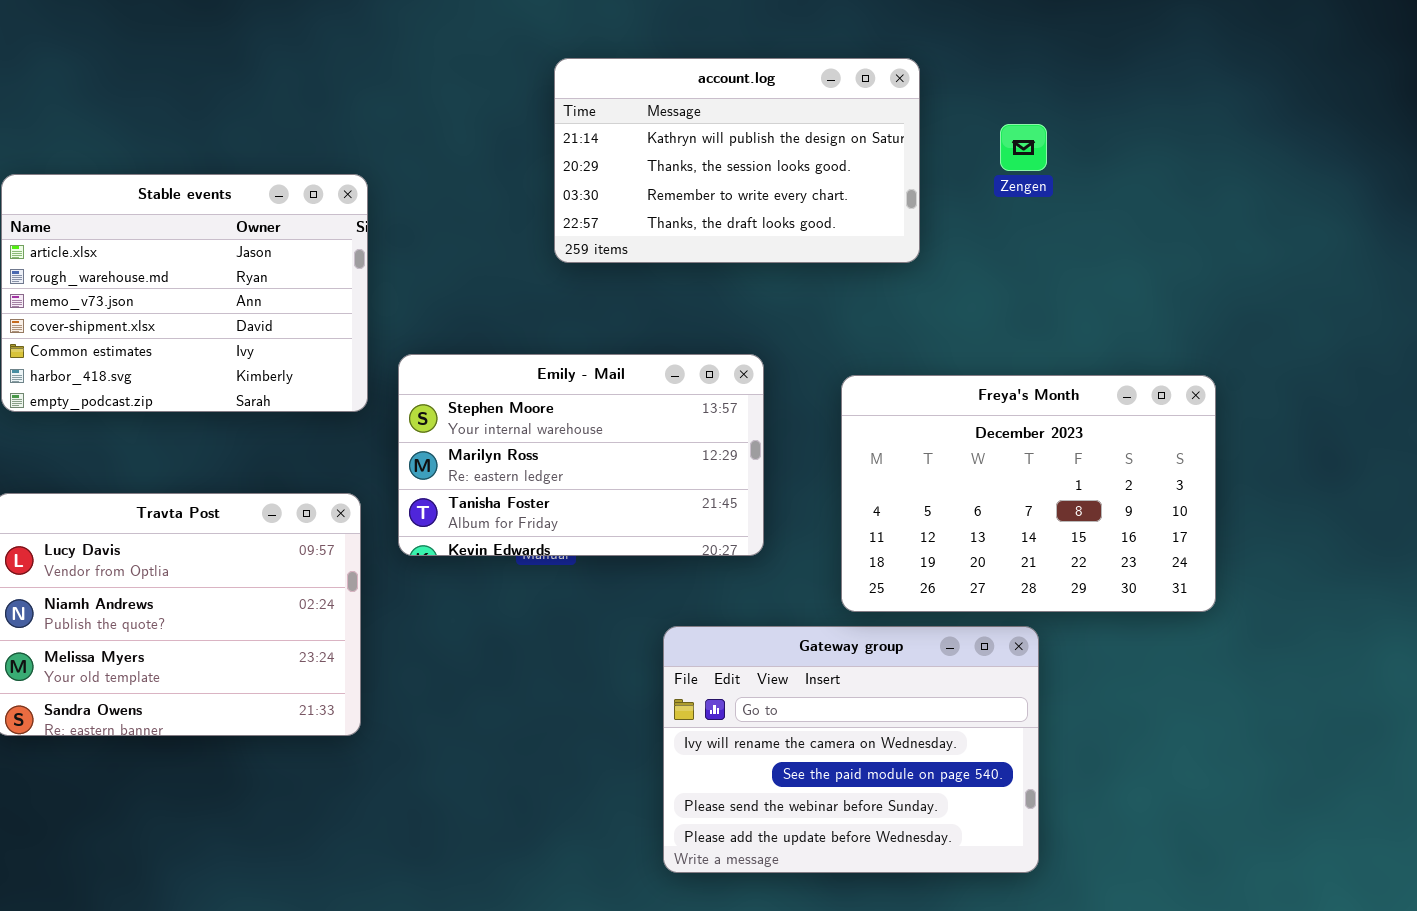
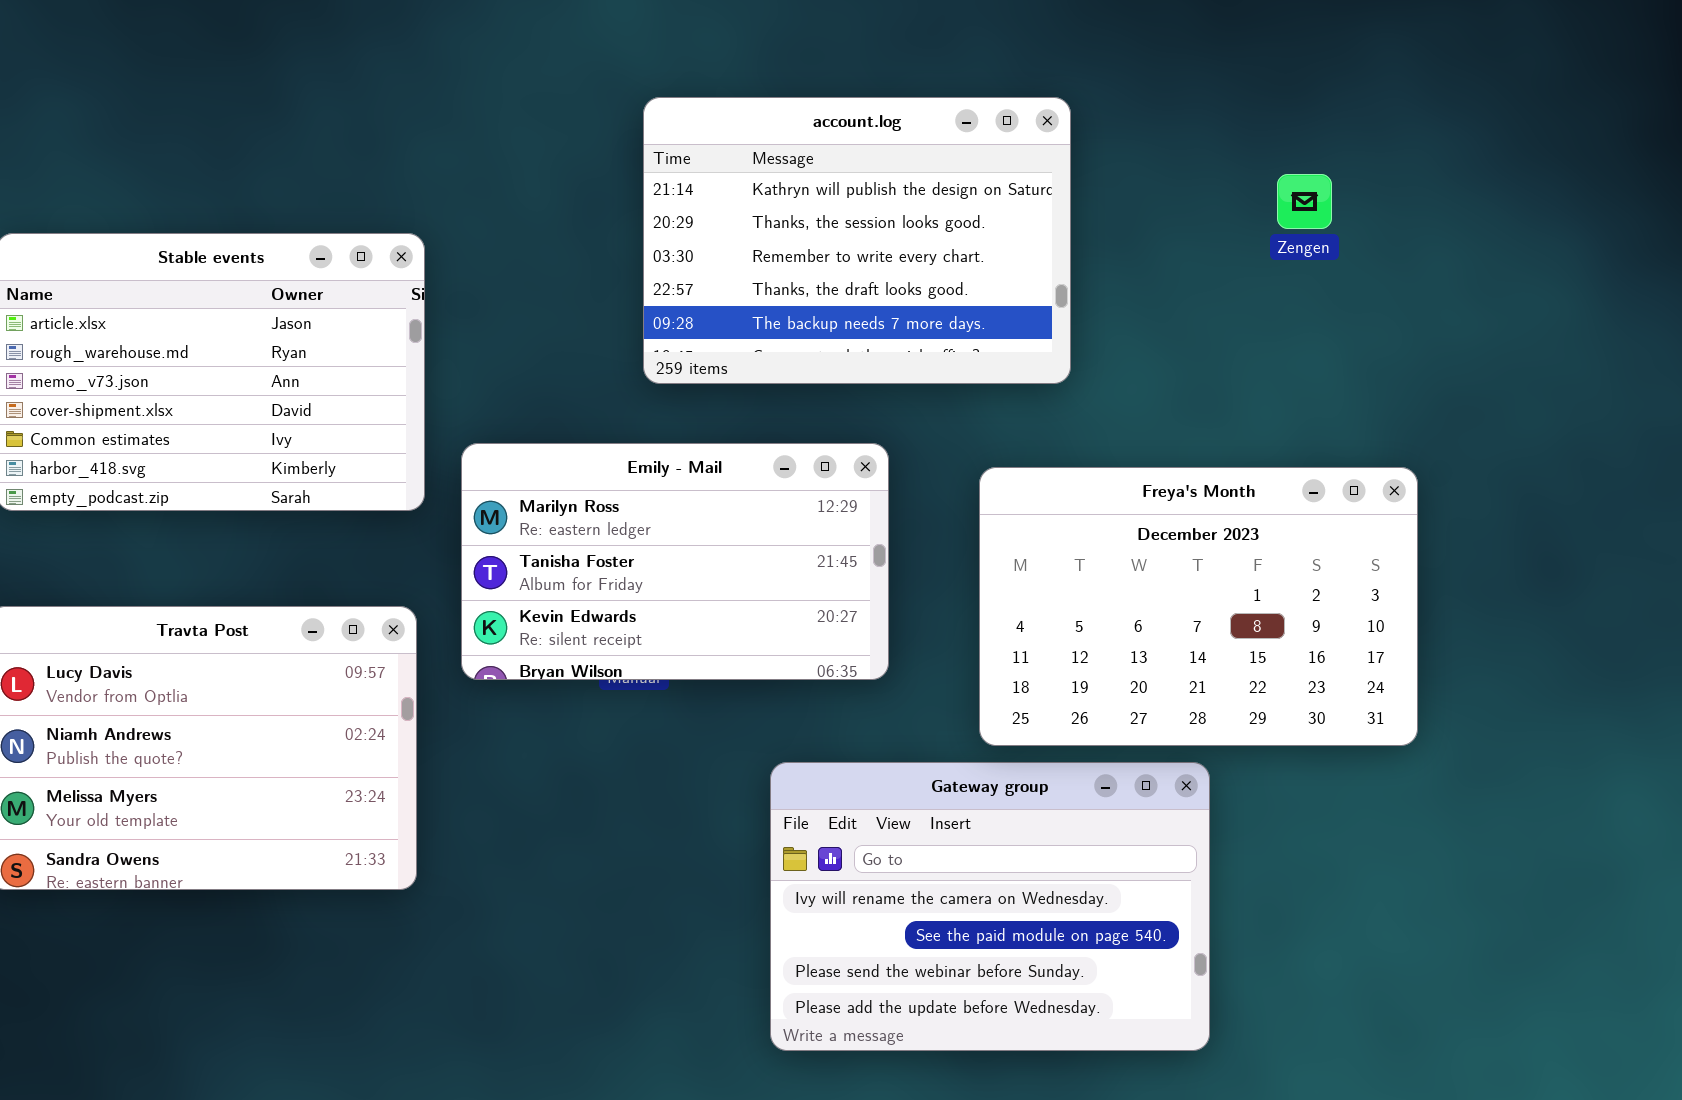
account.log: [554,58,920,263] -> [643,97,1071,384], resized
Zengen: [1000,124,1047,171] -> [1277,174,1332,229], moved
Emily - Mail: [398,354,764,556] -> [461,443,889,680], scrolled down 1 row

